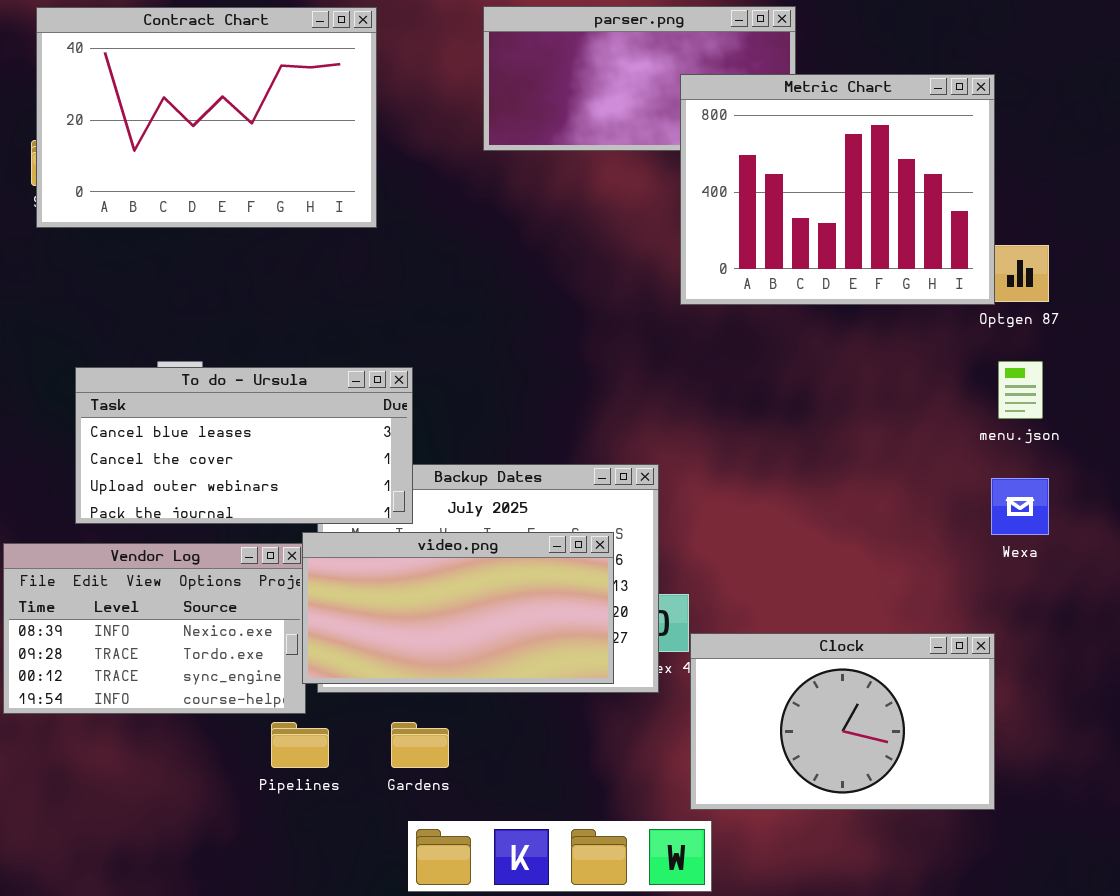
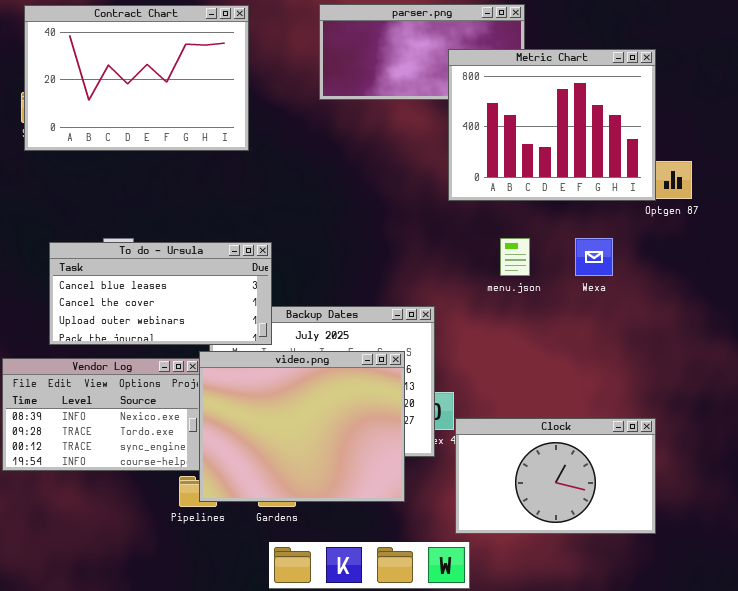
menu.json: [998,361,1043,419] -> [500,238,530,276], moved
Wexa: [991,478,1049,535] -> [575,238,613,276], moved
video.png: [302,532,614,684] -> [199,351,405,502], resized

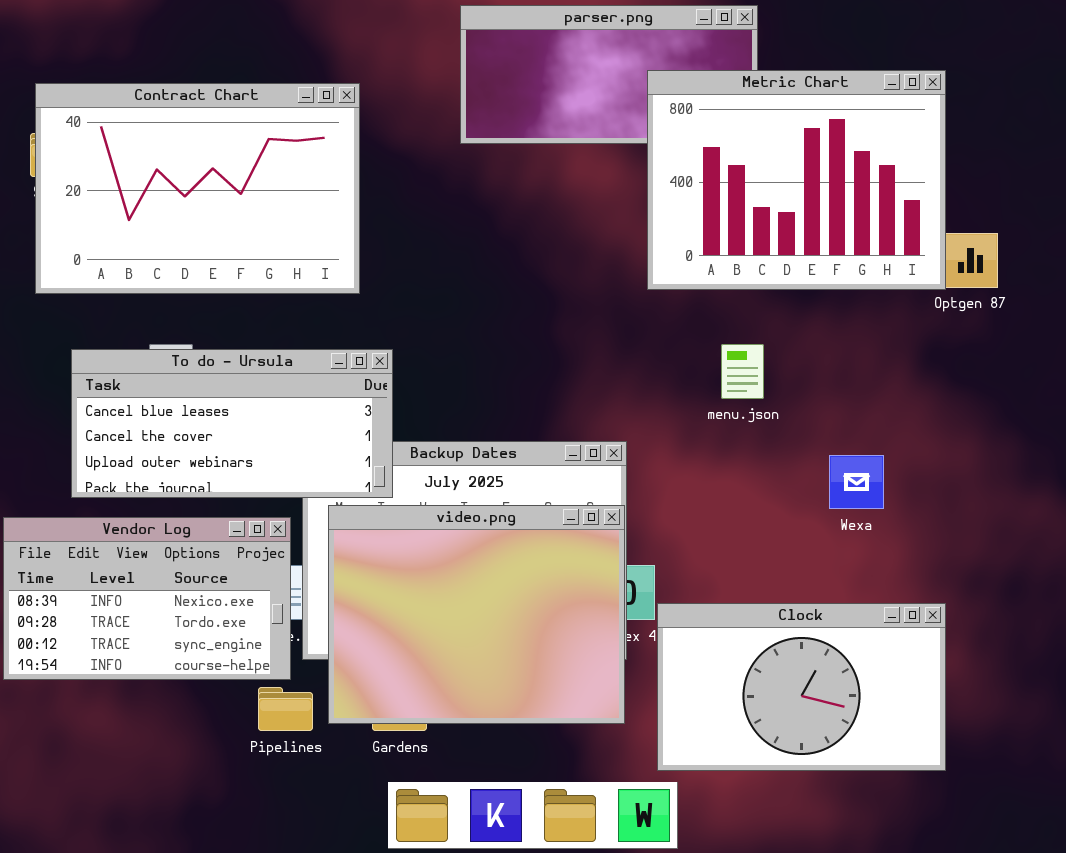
Contract Chart: [24,5,249,151] -> [35,83,360,294], moved
Wexa: [575,238,613,276] -> [829,455,884,509], moved
video.png: [199,351,405,502] -> [328,505,625,724], moved

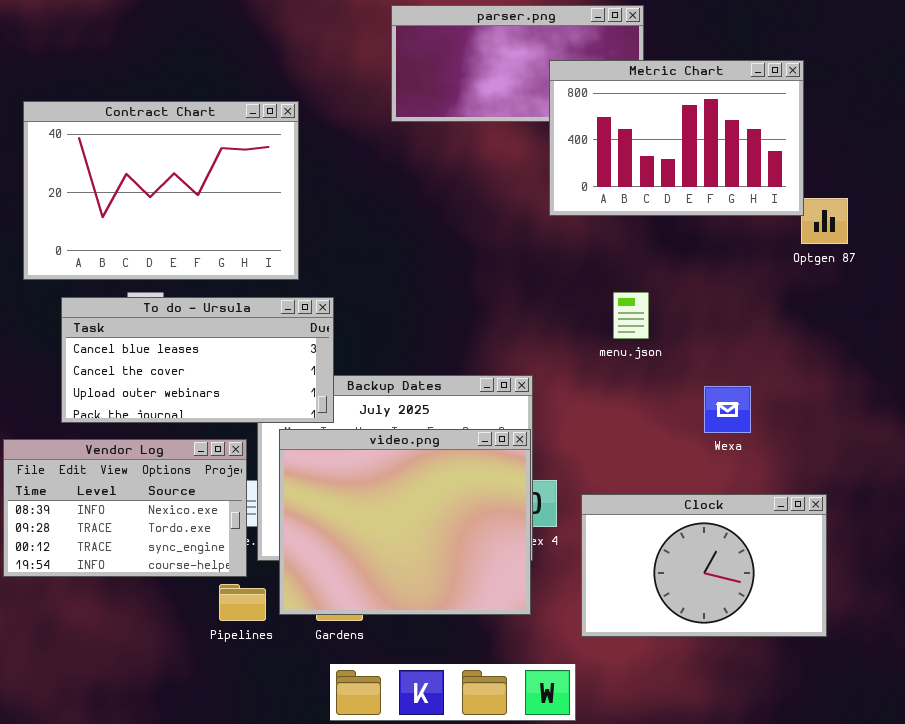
Metric Chart: [647,70,946,290] -> [549,60,804,216], resized
Contract Chart: [35,83,360,294] -> [23,101,299,280], moved
Clock: [657,603,946,771] -> [581,494,827,637], moved

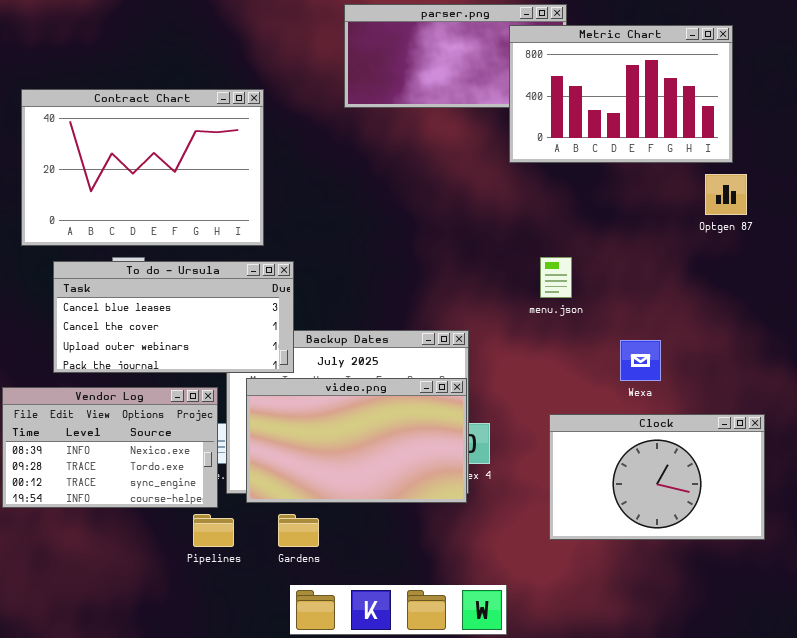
Metric Chart: [549,60,804,216] -> [509,25,733,163], moved
video.png: [279,429,531,615] -> [246,378,467,503], resized
Clock: [581,494,827,637] -> [549,414,765,540], moved

